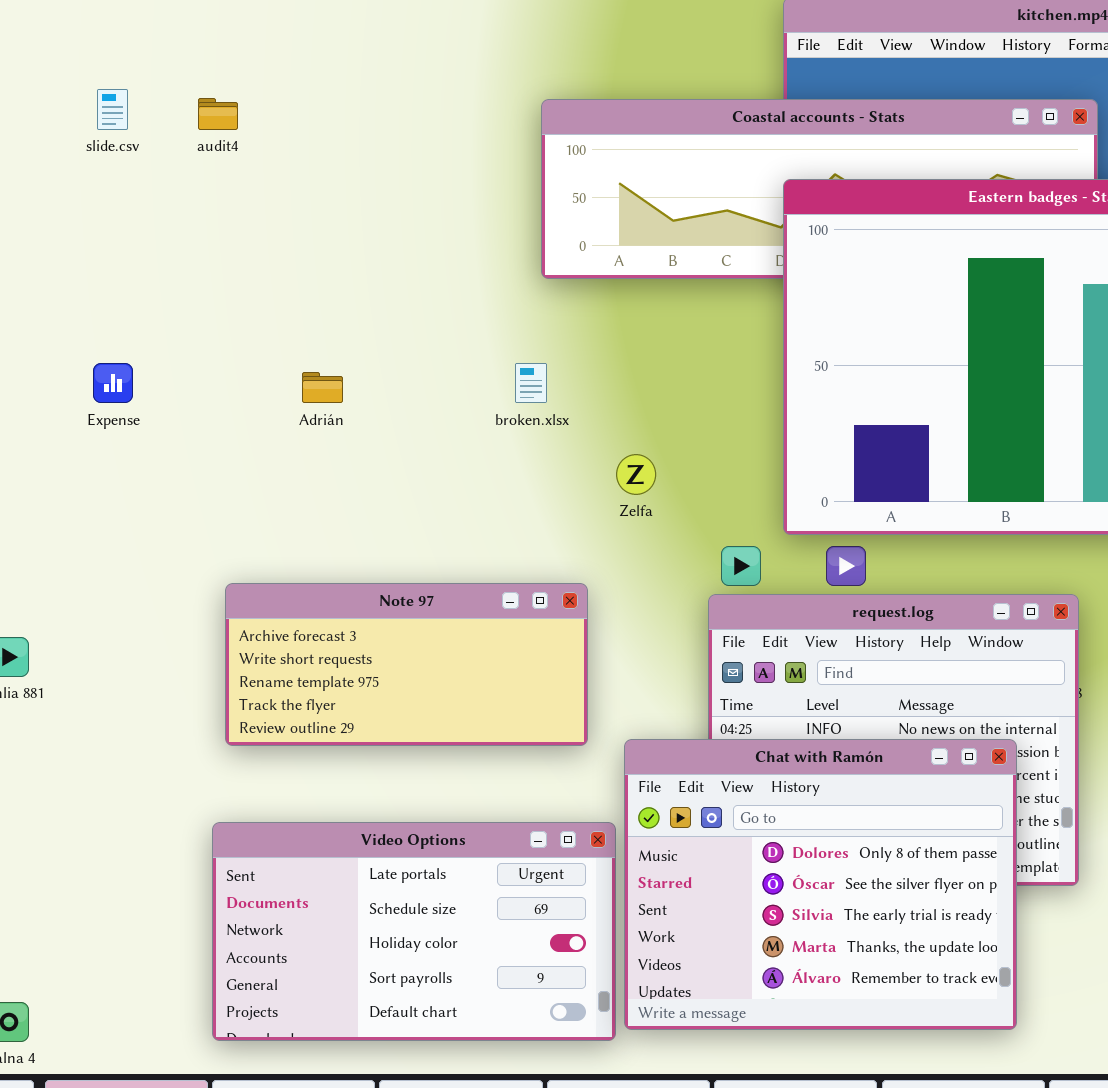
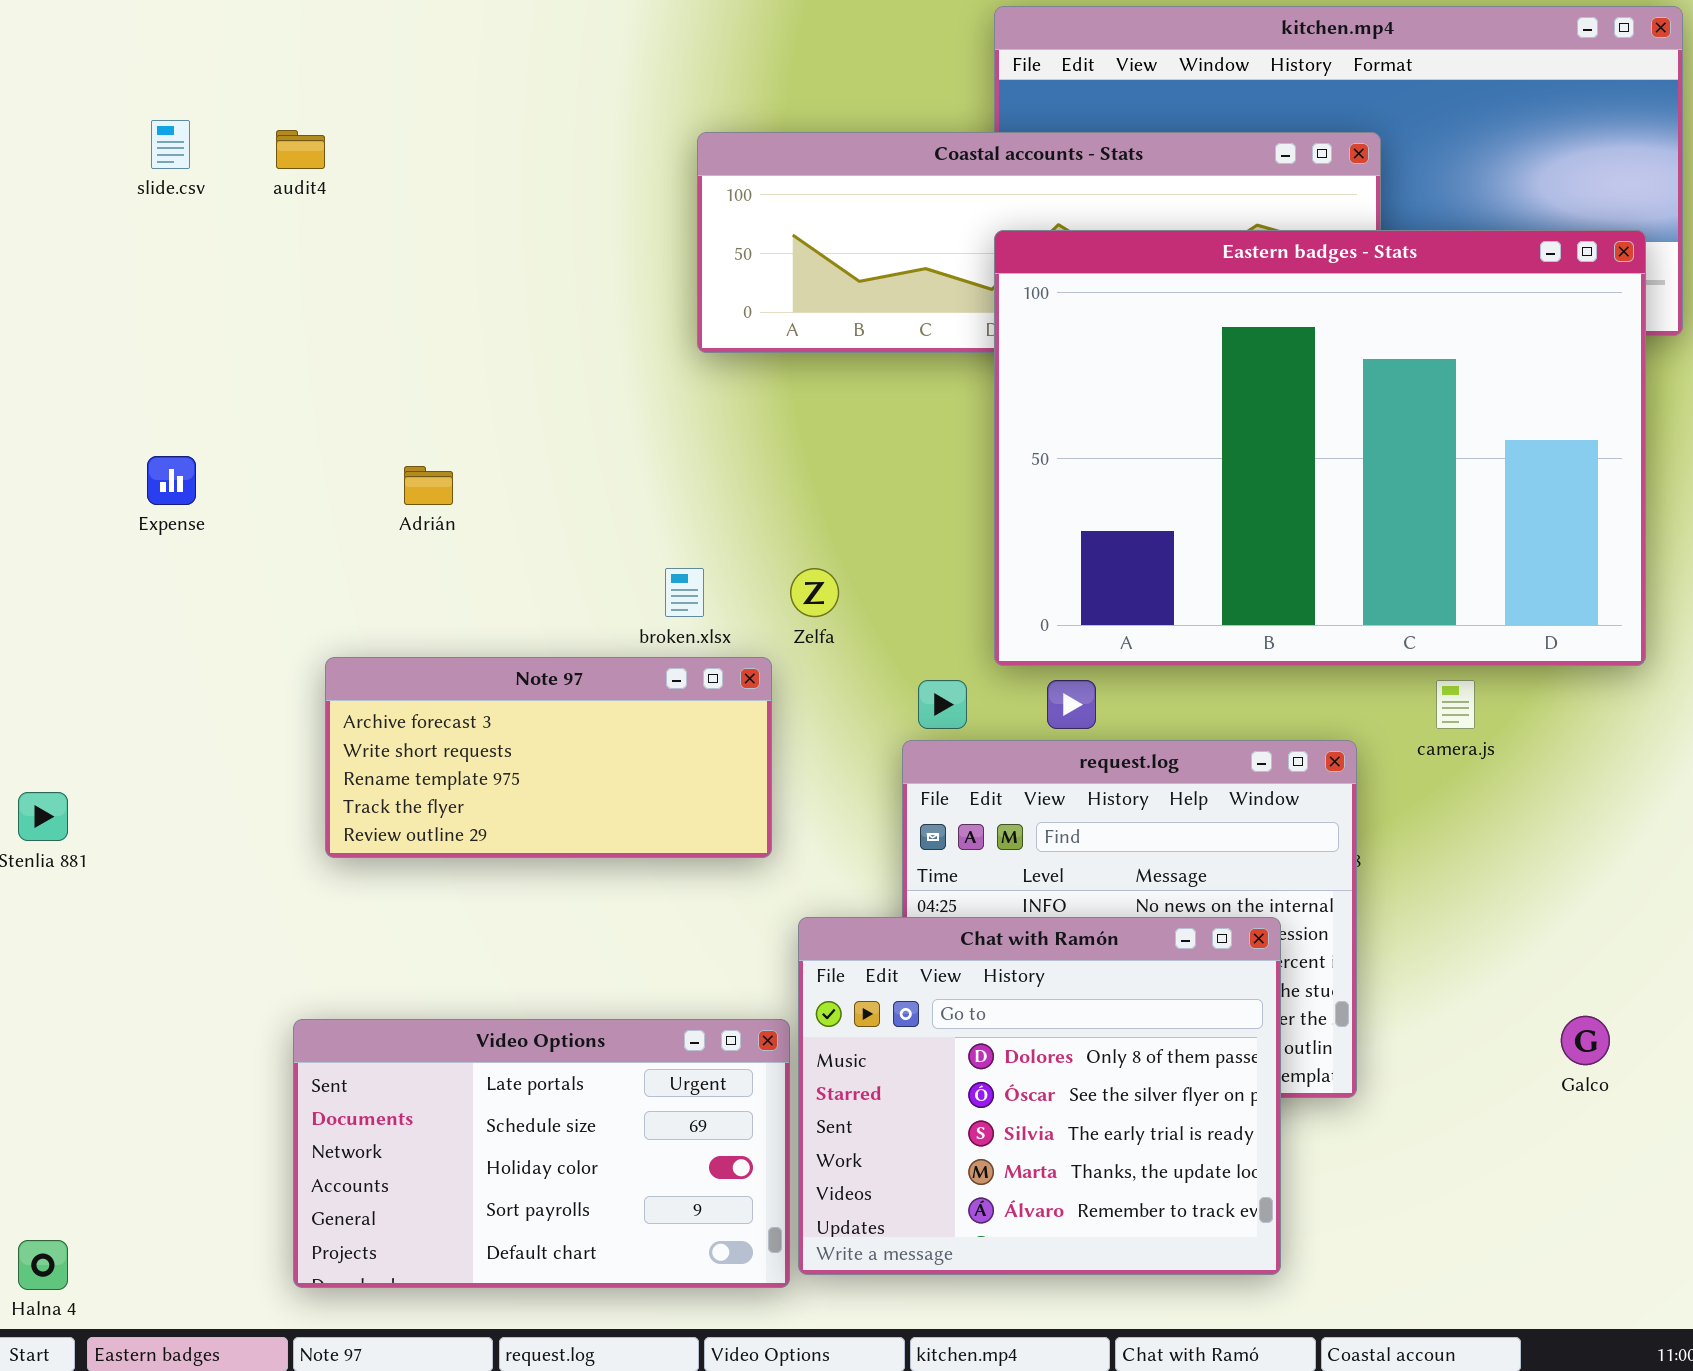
broken.xlsx: [515,363,547,403] -> [665,568,704,617], moved
Note 97: [225,583,588,746] -> [325,657,772,858], moved

